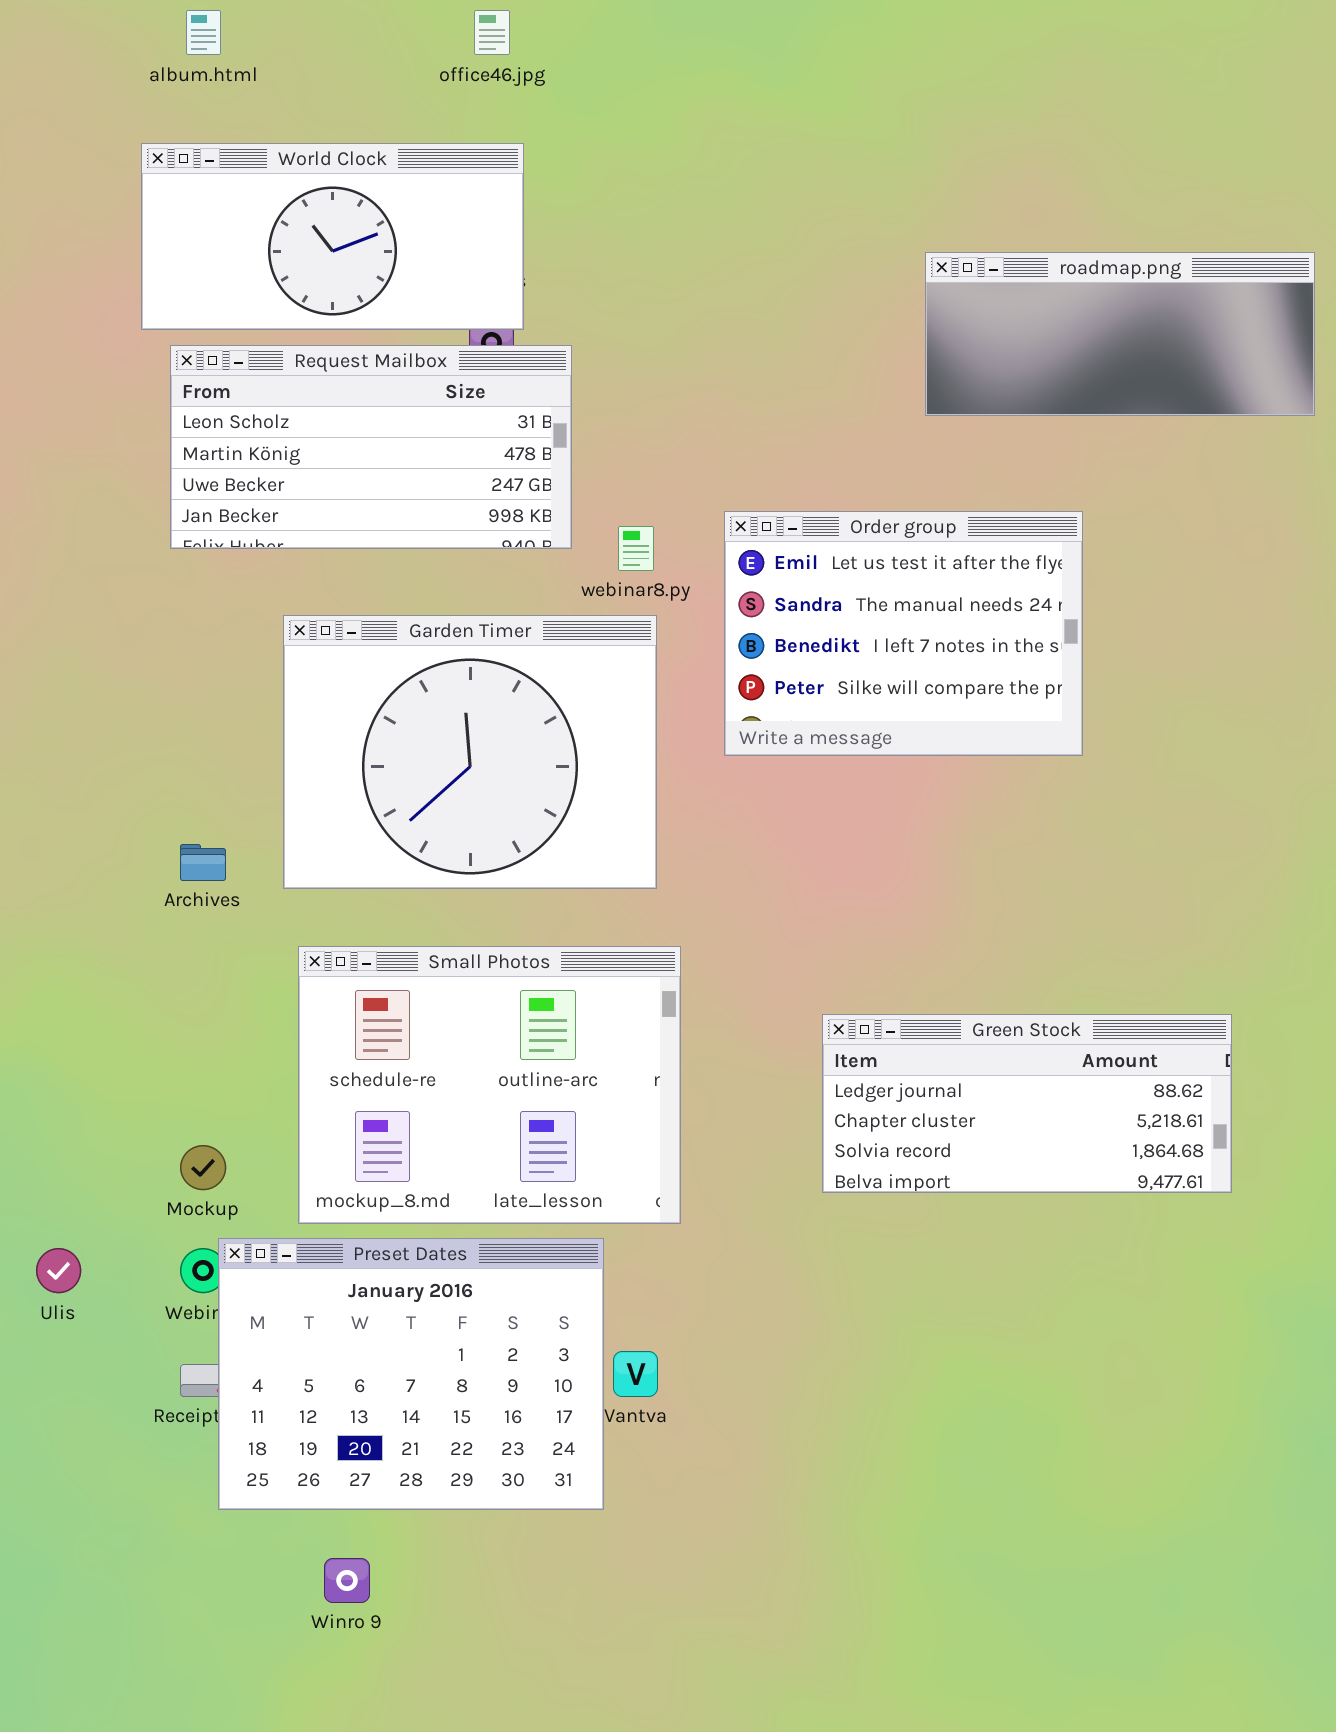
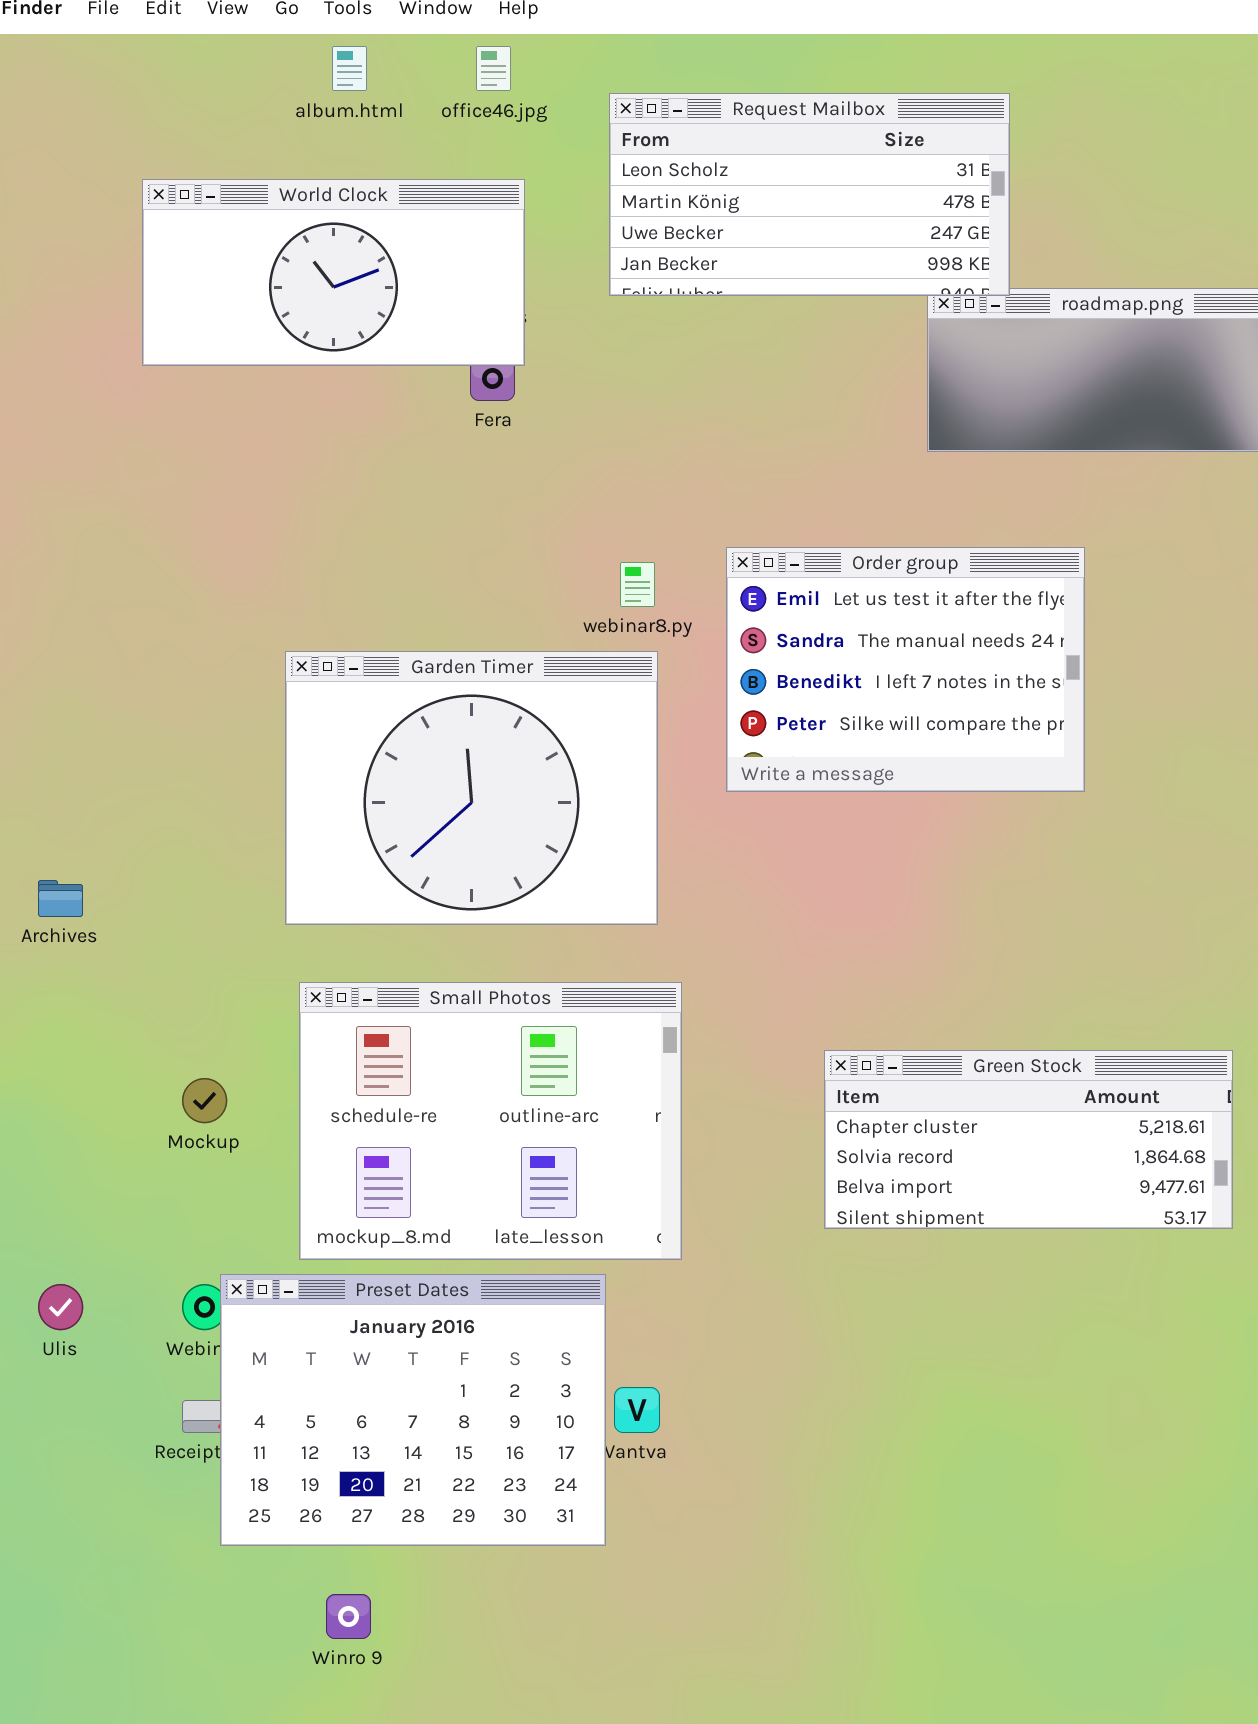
album.html: [186,10,221,55] -> [332,46,367,91], moved
Request Mailbox: [170,345,572,549] -> [609,93,1010,296], moved
Archives: [180,844,226,881] -> [38,880,83,917], moved
Green Stock: [822,1014,1232,1193] -> [824,1050,1233,1229], scrolled down 1 row
Mockup: [180,1145,226,1190] -> [182,1078,227,1123], moved

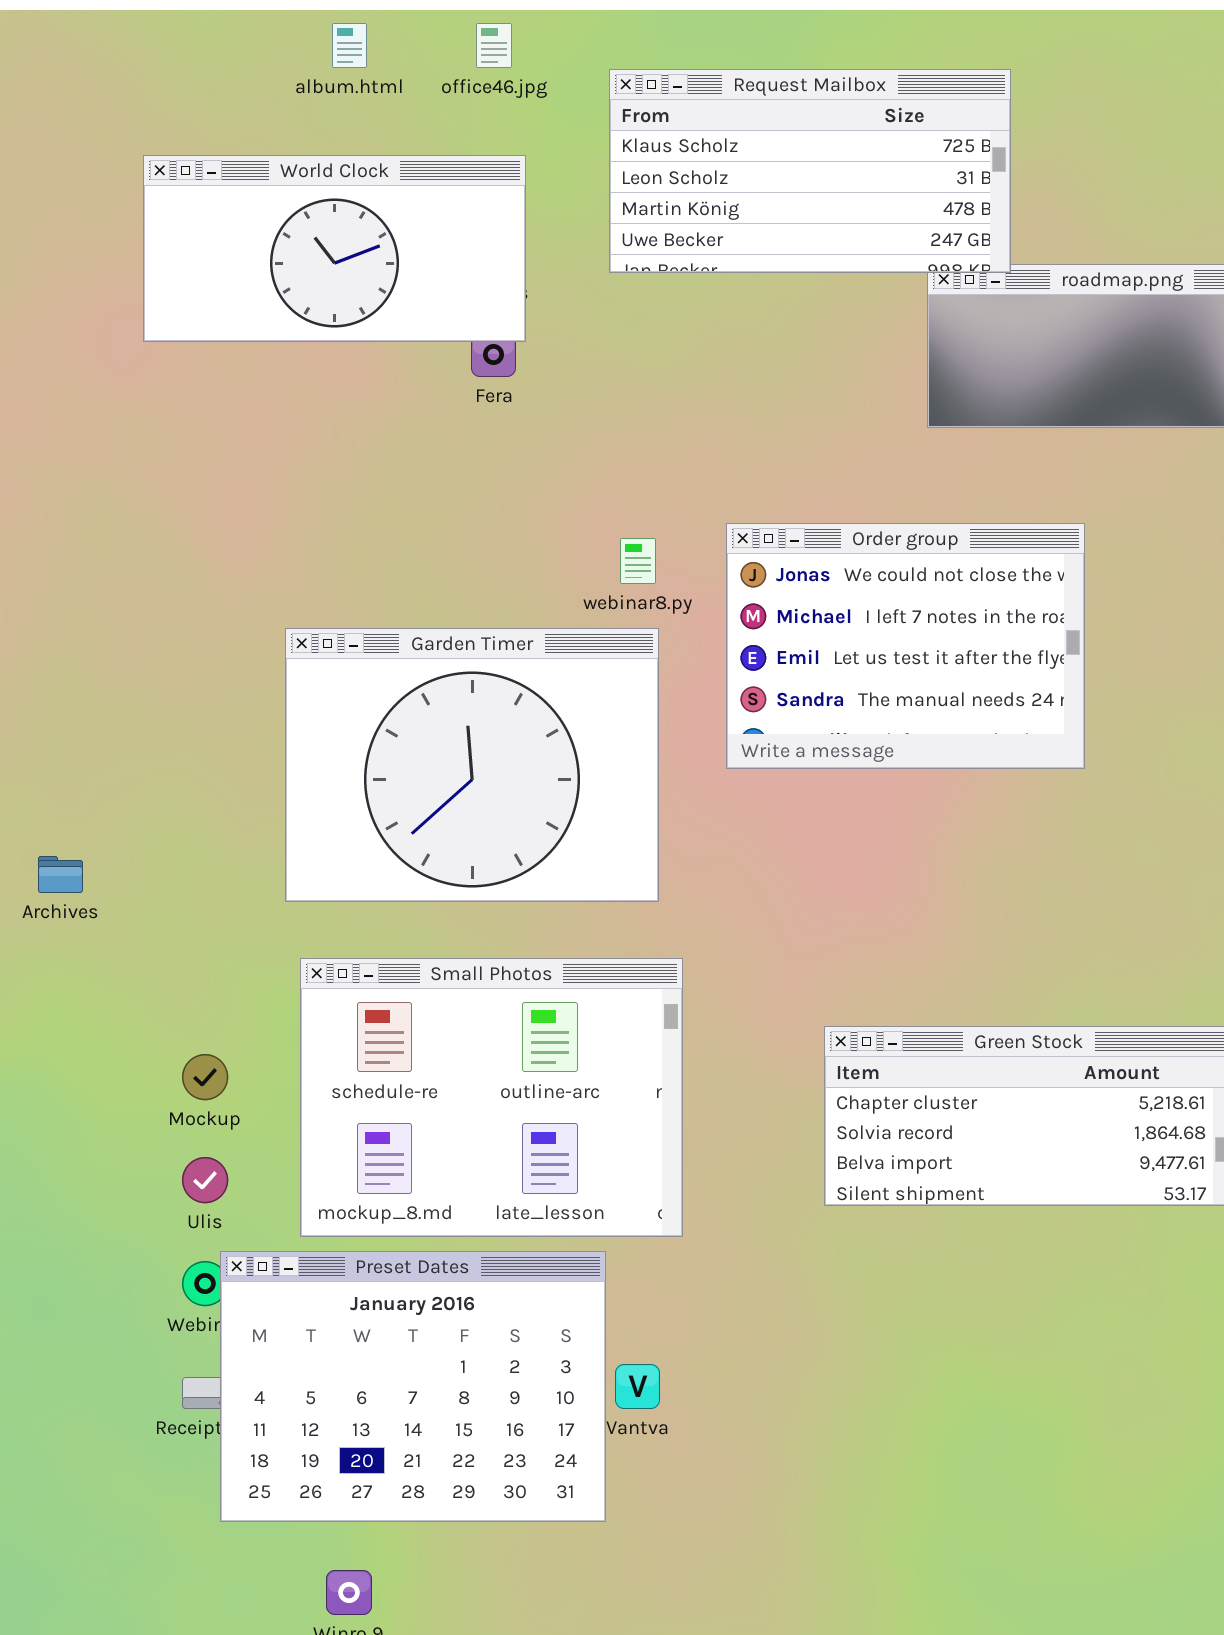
Request Mailbox: [609,93,1010,296] -> [609,69,1011,273], scrolled up 1 row
Order group: [726,547,1085,792] -> [726,523,1085,769], scrolled up 2 rows
Ulis: [38,1284,83,1330] -> [182,1157,228,1203], moved

